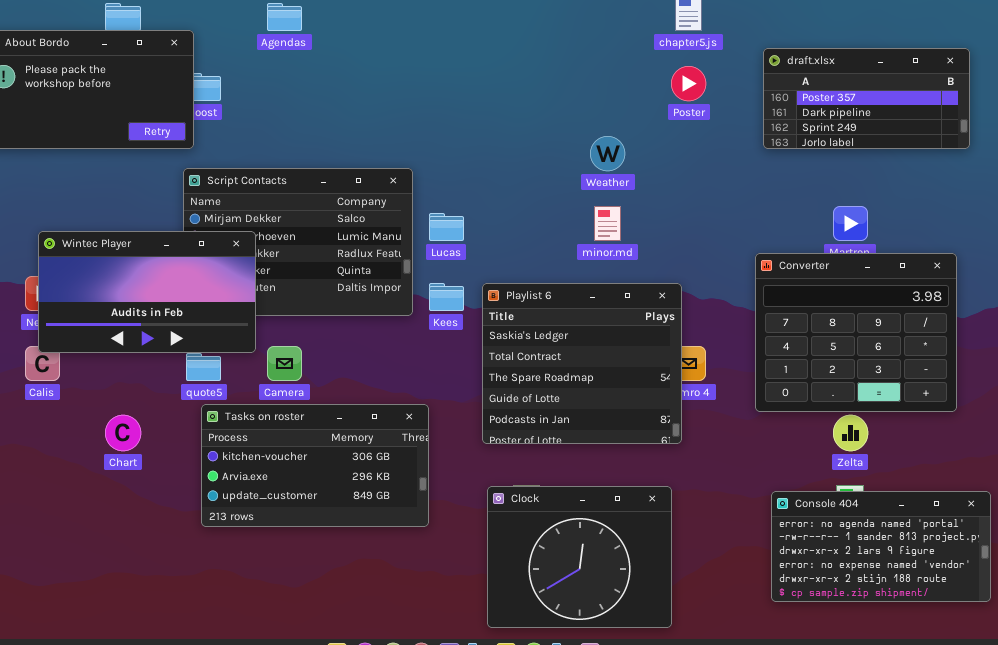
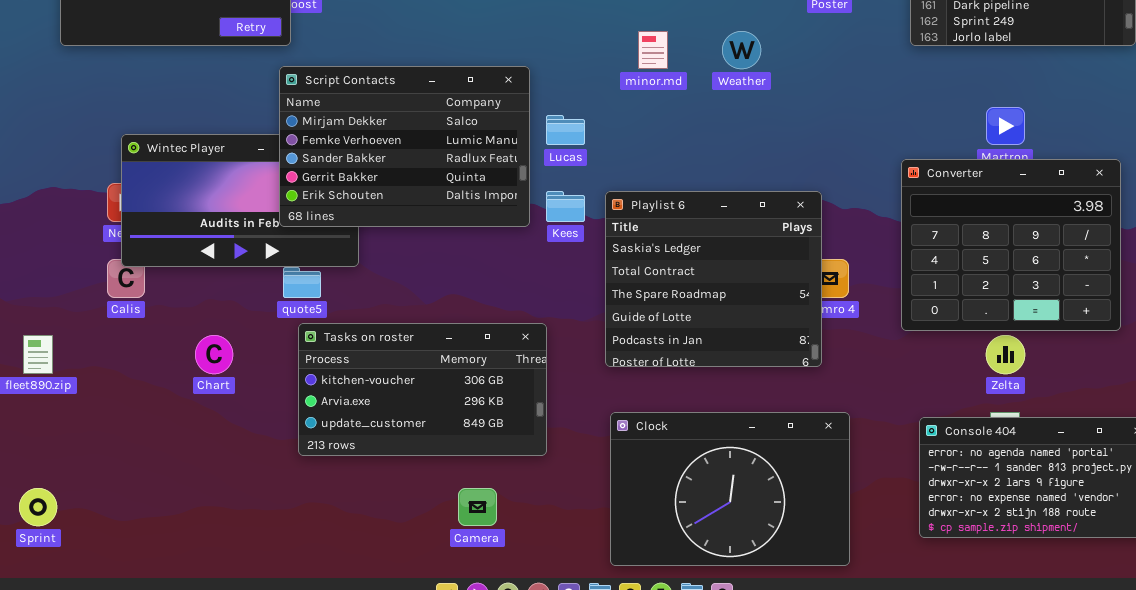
Script Contacts: [183,168,413,316] -> [279,66,530,227], raised
minor.md: [594,206,621,241] -> [638,31,668,69], moved
Camera: [267,346,302,381] -> [458,488,497,526], moved
Clock: [487,486,672,628] -> [610,412,850,566], resized

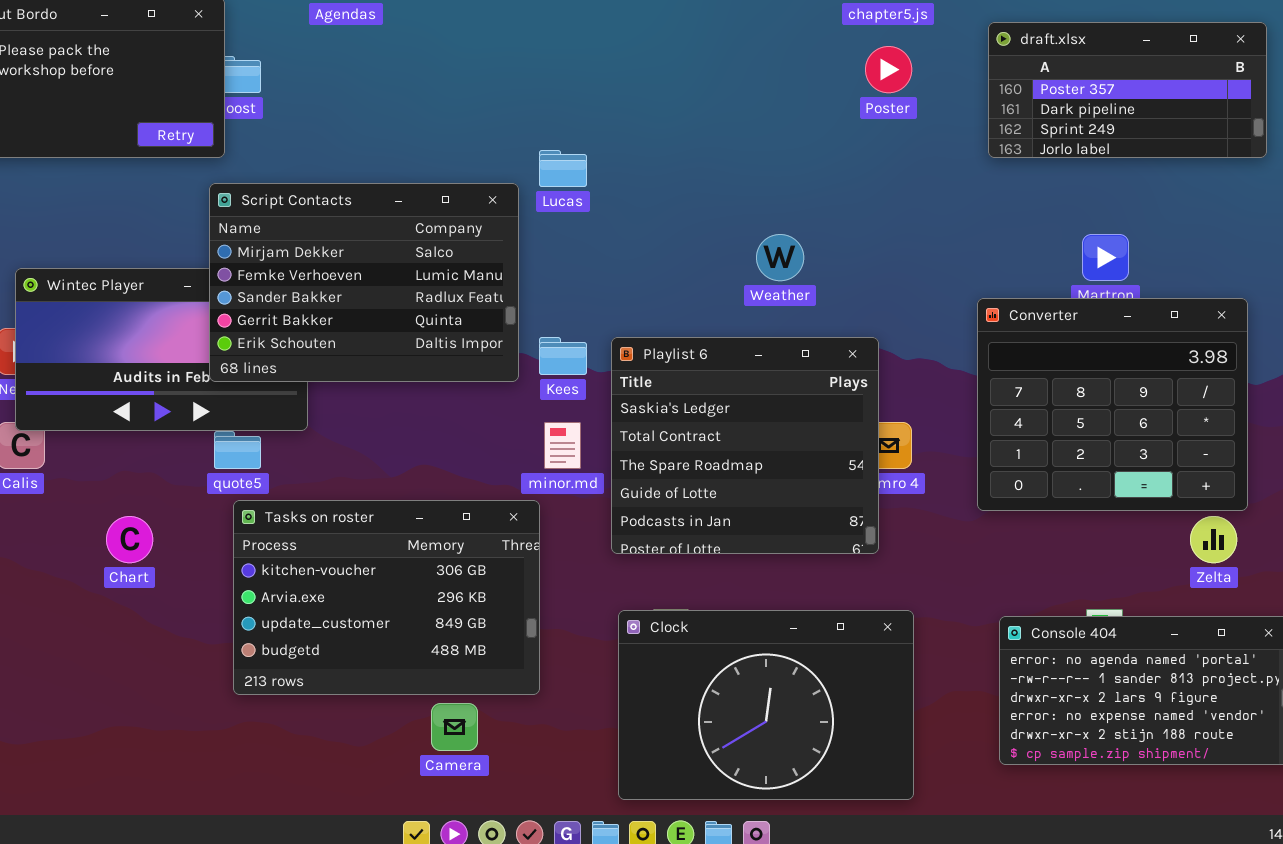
minor.md: [638,31,668,69] -> [544,422,581,469], moved
Weather: [722,31,761,69] -> [756,234,804,281], moved
Lucas: [546,115,585,145] -> [539,150,587,187], moved
Tasks on roster: [298,323,547,456] -> [233,500,540,695], resized
Zelta: [986,335,1025,374] -> [1190,516,1237,563], moved

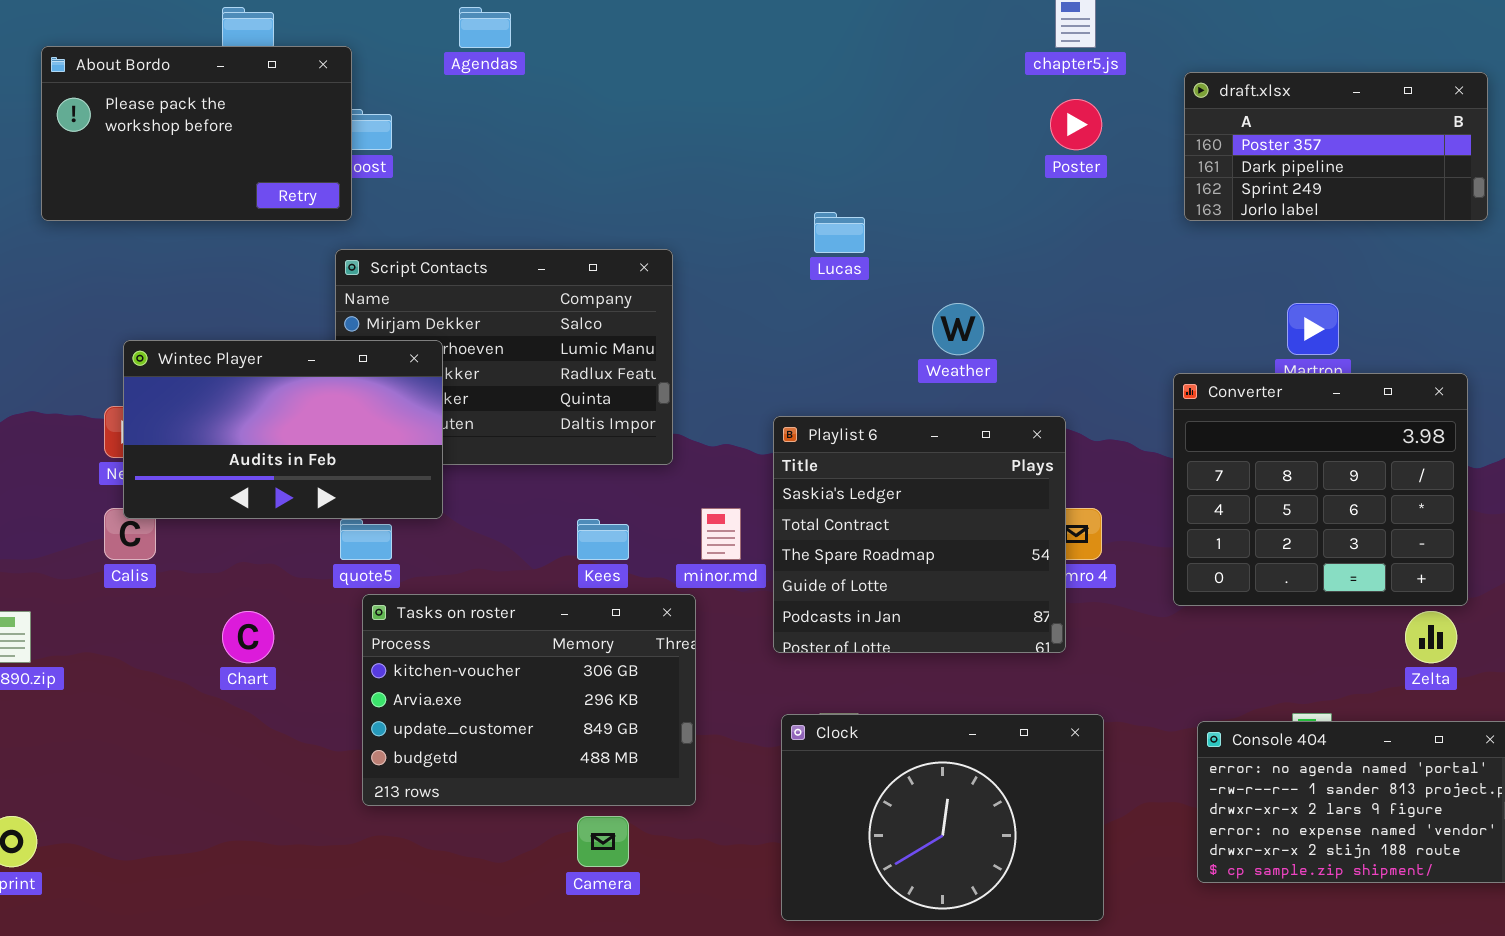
Lucas: [539,150,587,187] -> [814,212,865,253], moved
Wintec Player: [15,268,308,431] -> [123,340,443,519], raised
Kees: [539,337,587,375] -> [577,519,629,560], moved

